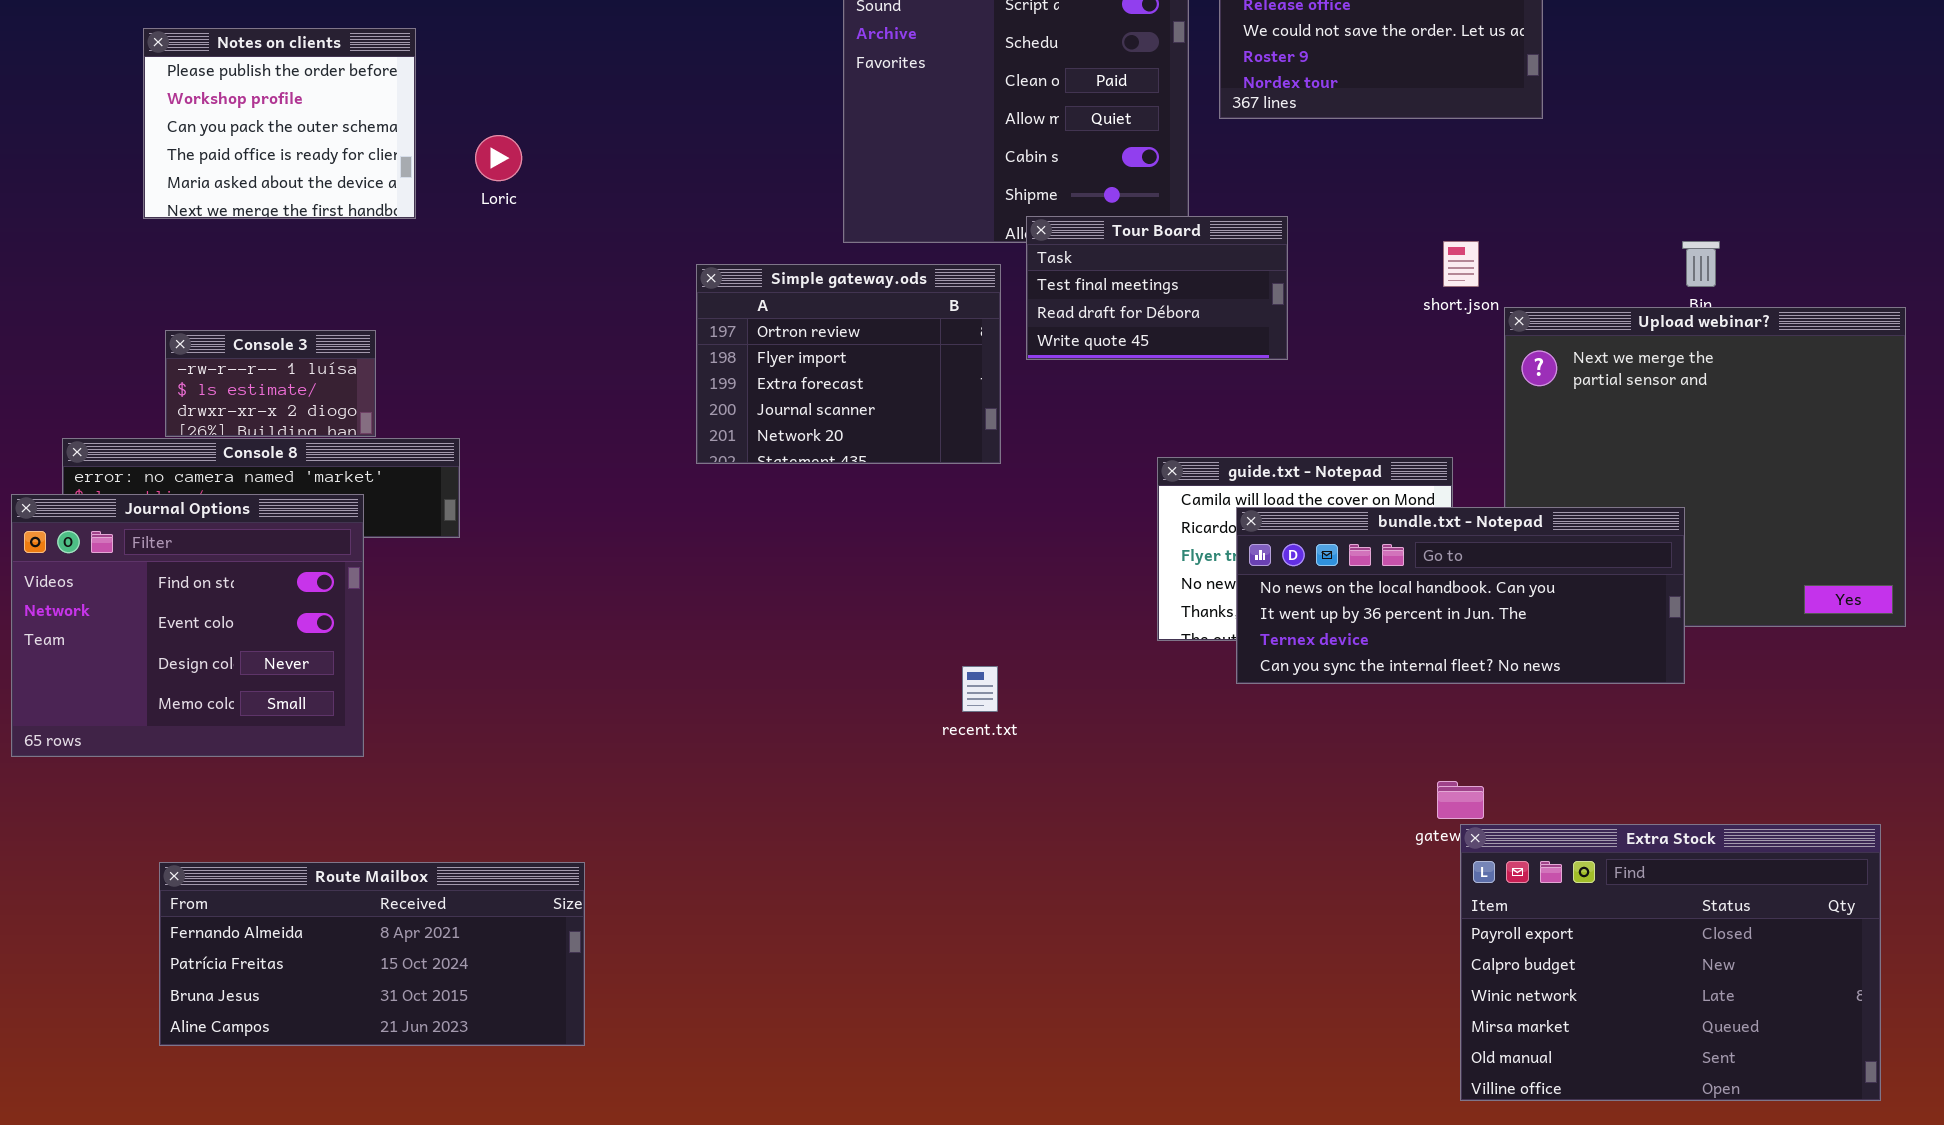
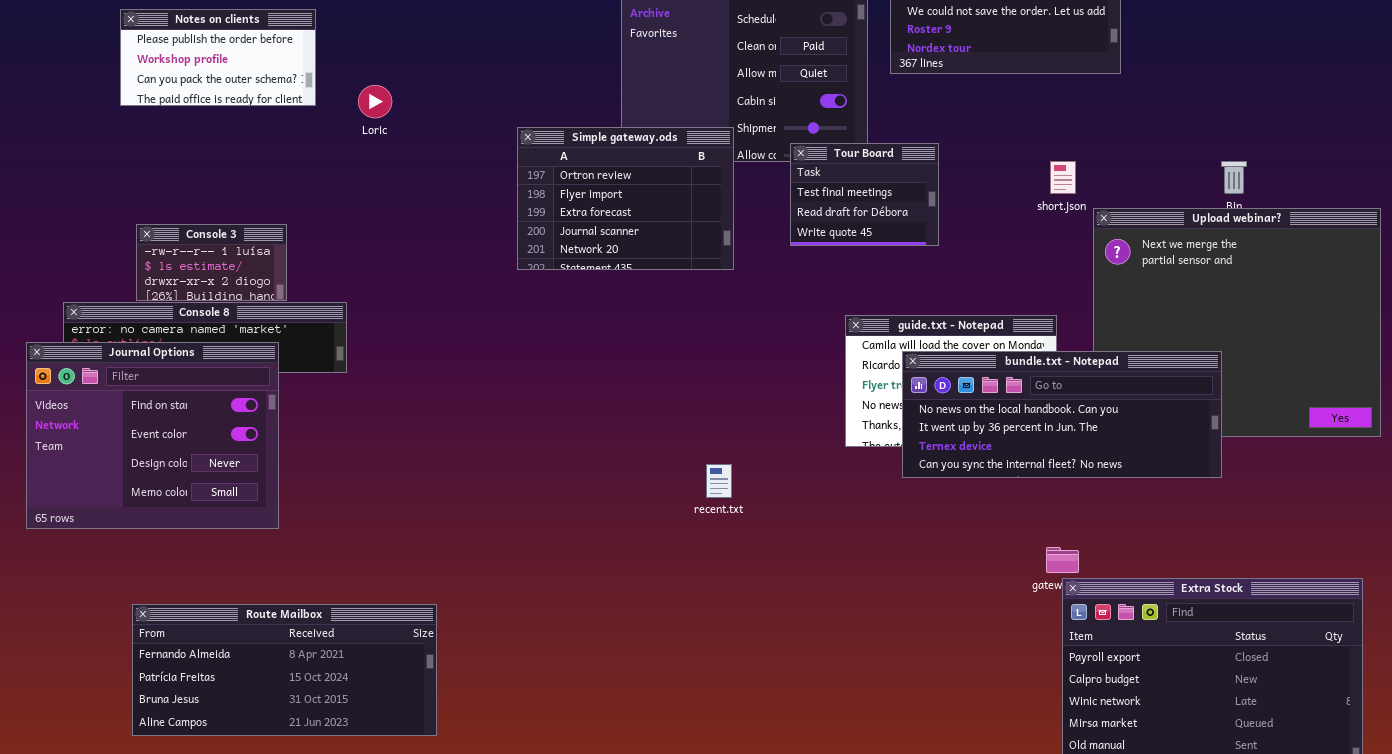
Notes on clients: [143,28,416,219] -> [120,9,316,106], resized
Tour Board: [1026,216,1288,360] -> [790,143,939,246], resized
Simple gateway.ods: [696,264,1001,464] -> [517,127,734,270], moved

